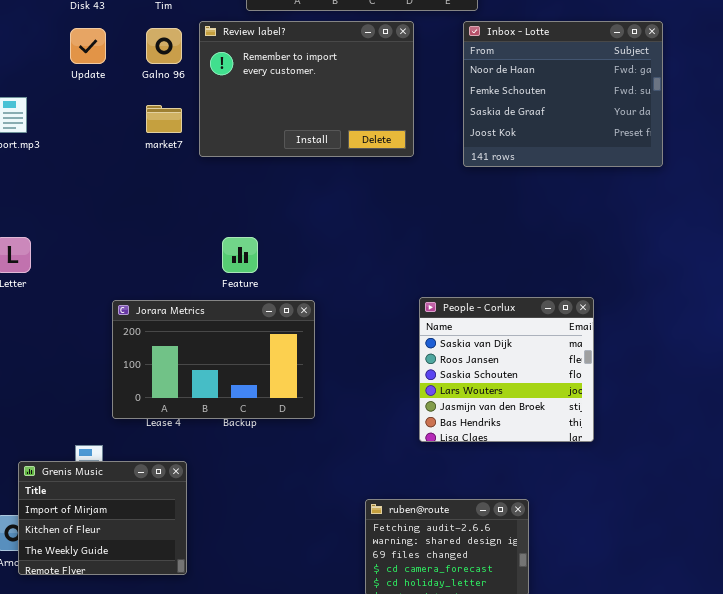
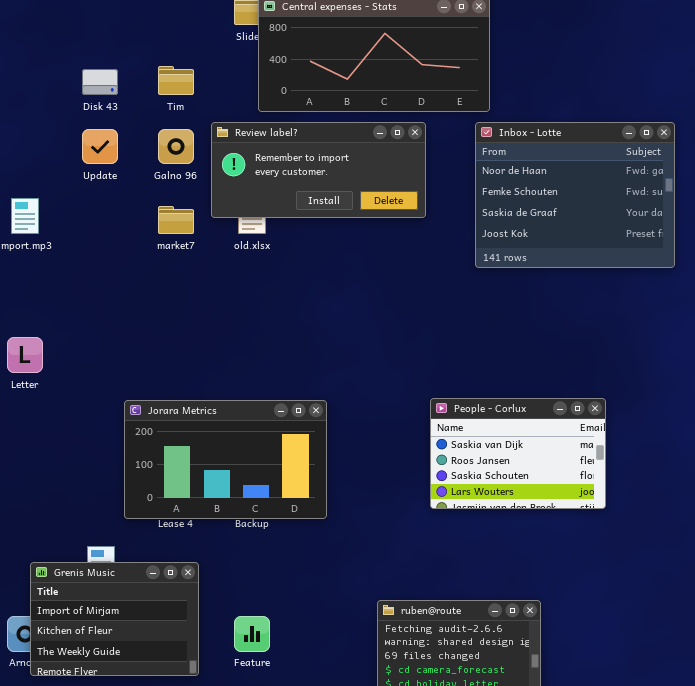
Review label?: [199,21,414,157] -> [211,122,426,218], resized
Feature: [222,237,258,273] -> [234,616,270,652], moved
People - Corlux: [419,297,594,442] -> [430,398,606,509], resized

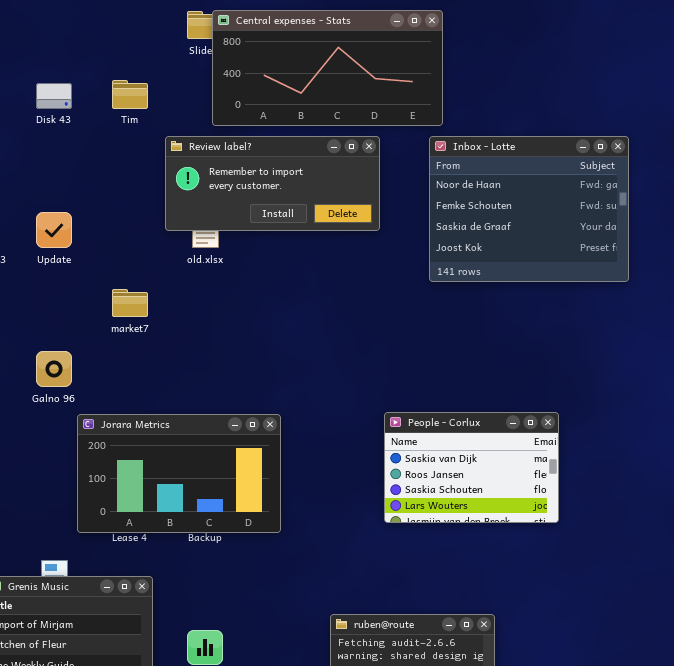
Update: [82,129,118,164] -> [36,212,72,248], moved
Galno 96: [158,129,194,164] -> [36,351,72,387], moved
market7: [158,206,194,234] -> [112,289,148,317], moved

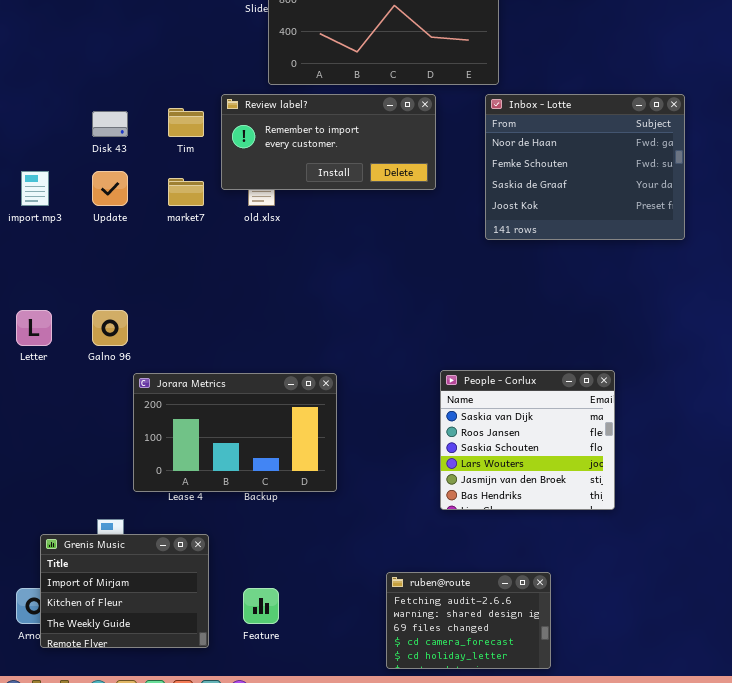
Tim: [112,80,148,109] -> [168,108,204,137], moved
Disk 43: [36,83,72,109] -> [92,111,128,137], moved
market7: [112,289,148,317] -> [168,178,204,206], moved
People - Corlux: [384,412,559,523] -> [440,370,615,510], resized

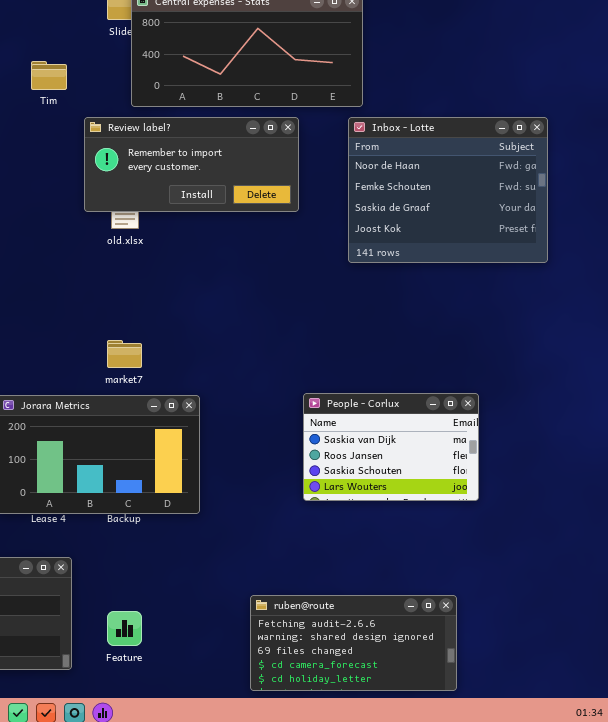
Tim: [168,108,204,137] -> [31,61,67,90], moved
market7: [168,178,204,206] -> [107,340,142,368], moved
People - Corlux: [440,370,615,510] -> [303,393,479,501], resized
ruben@route: [386,572,551,669] -> [250,595,457,691], resized

